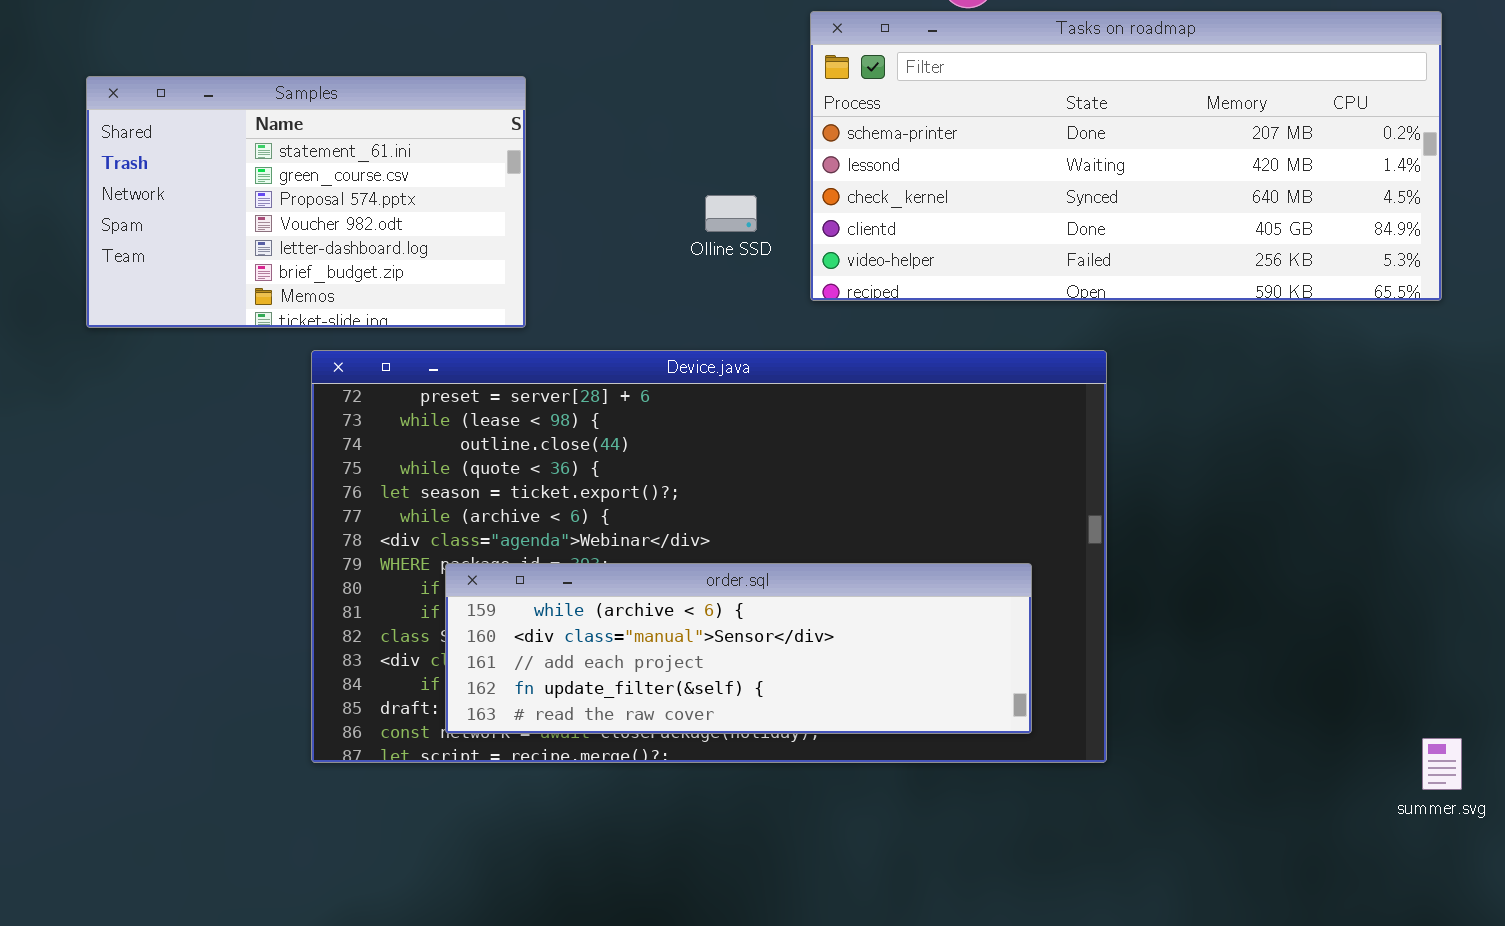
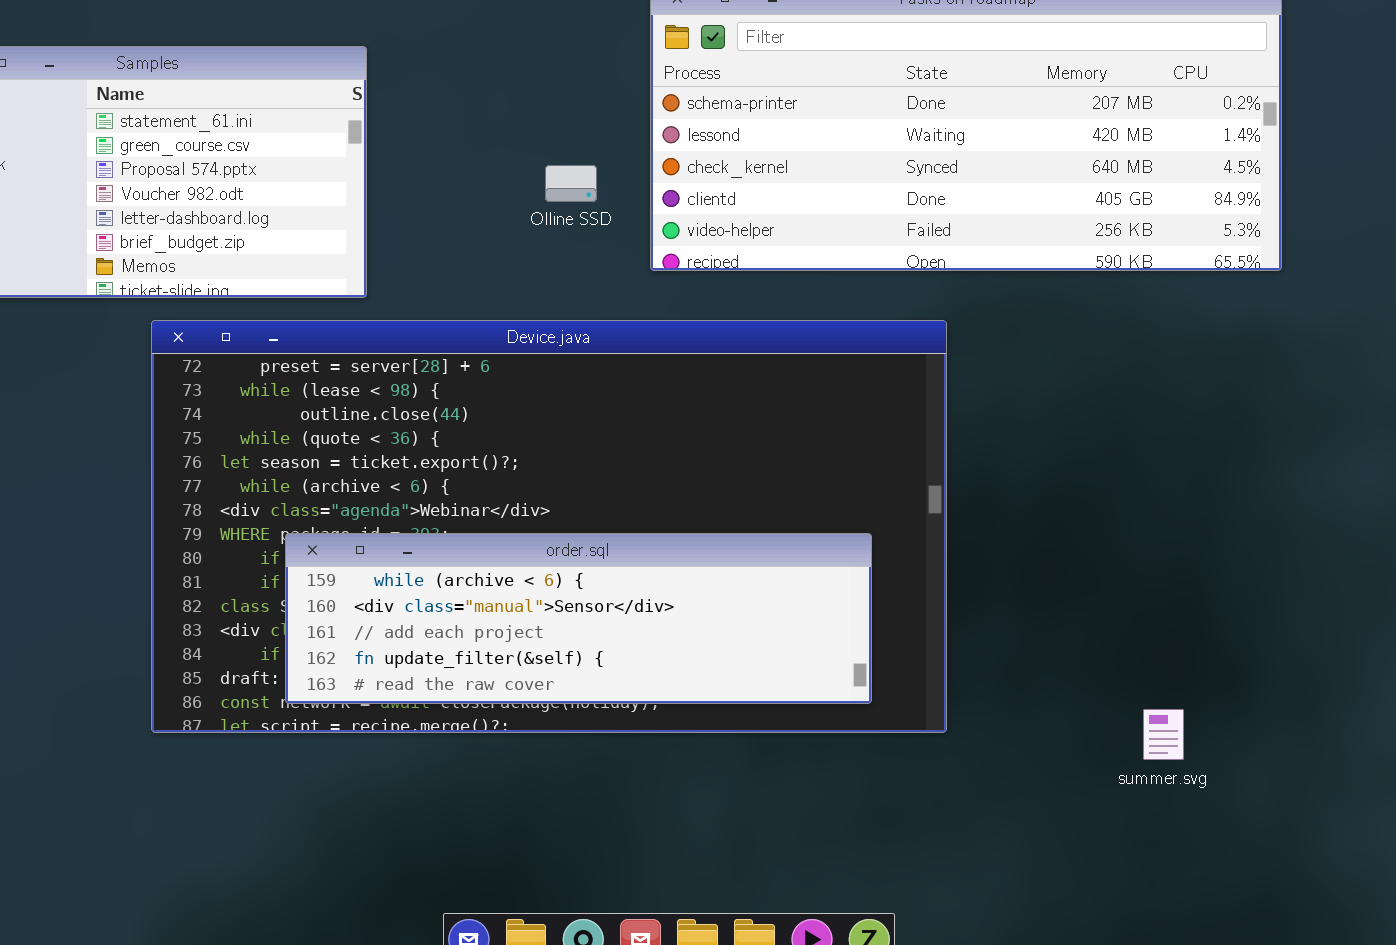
summer.svg: [1422,738,1462,790] -> [1143,709,1184,760], moved

